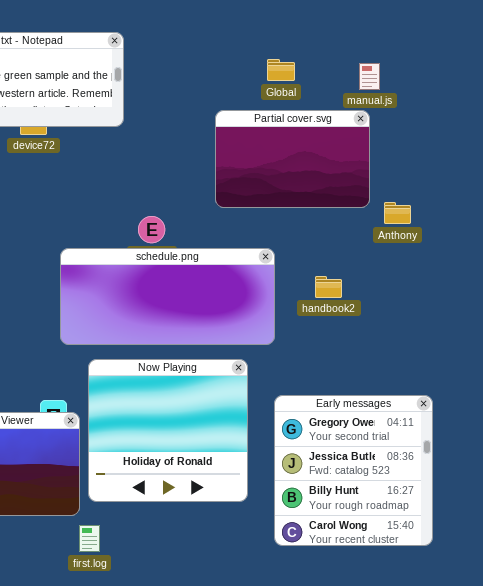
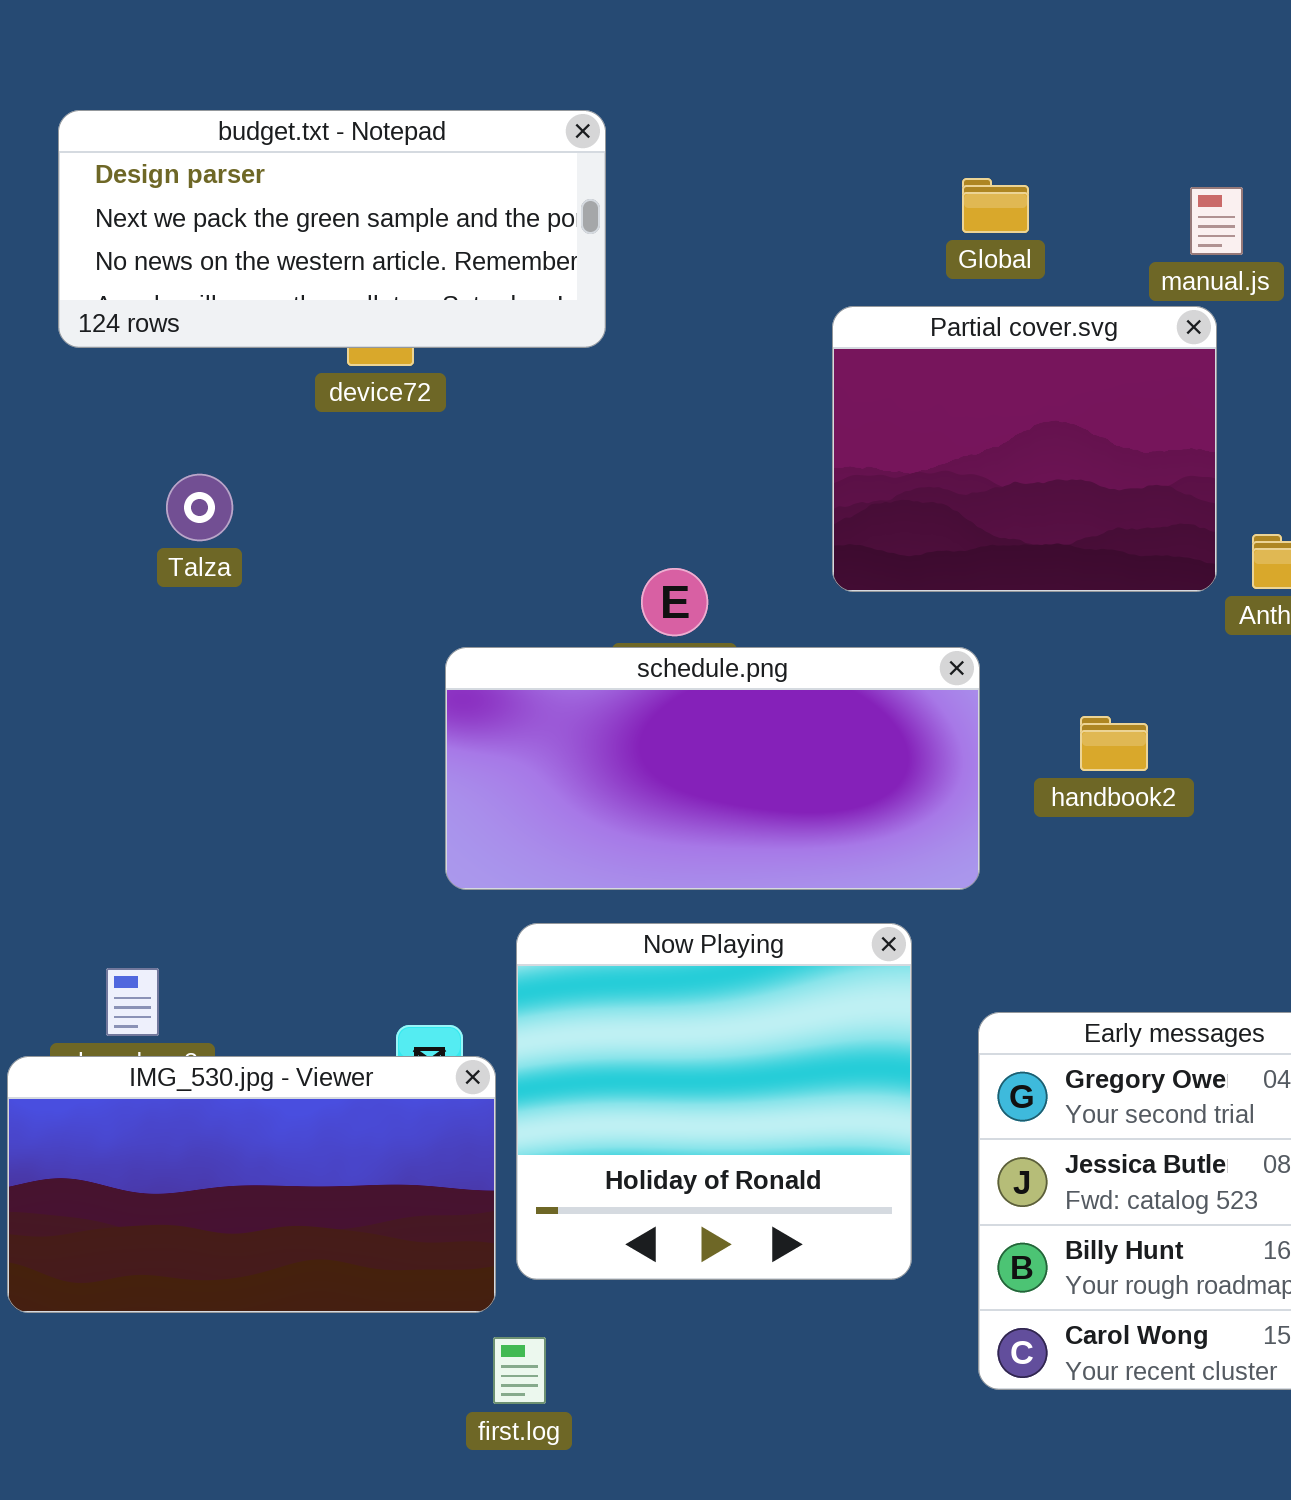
Partial cover.svg: [215,110,370,208] -> [832,306,1217,592], resized

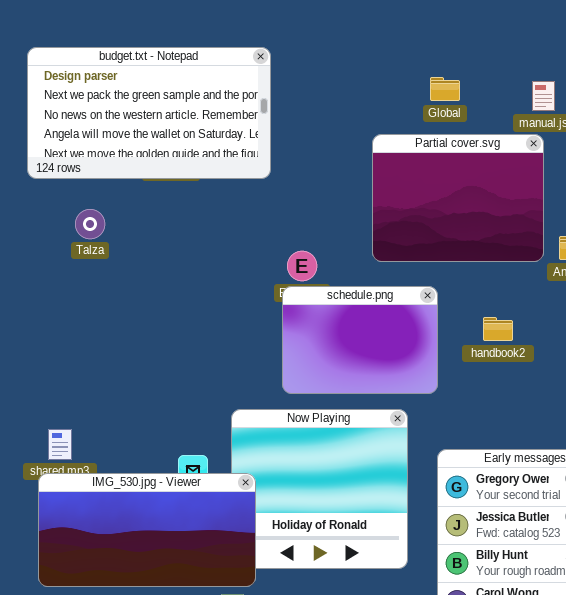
budget.txt - Notepad: [58,110,606,348] -> [27,47,271,179], resized
schedule.png: [445,647,980,890] -> [282,286,438,394], resized
IMG_530.jpg - Viewer: [7,1056,496,1313] -> [38,473,256,587], moved

